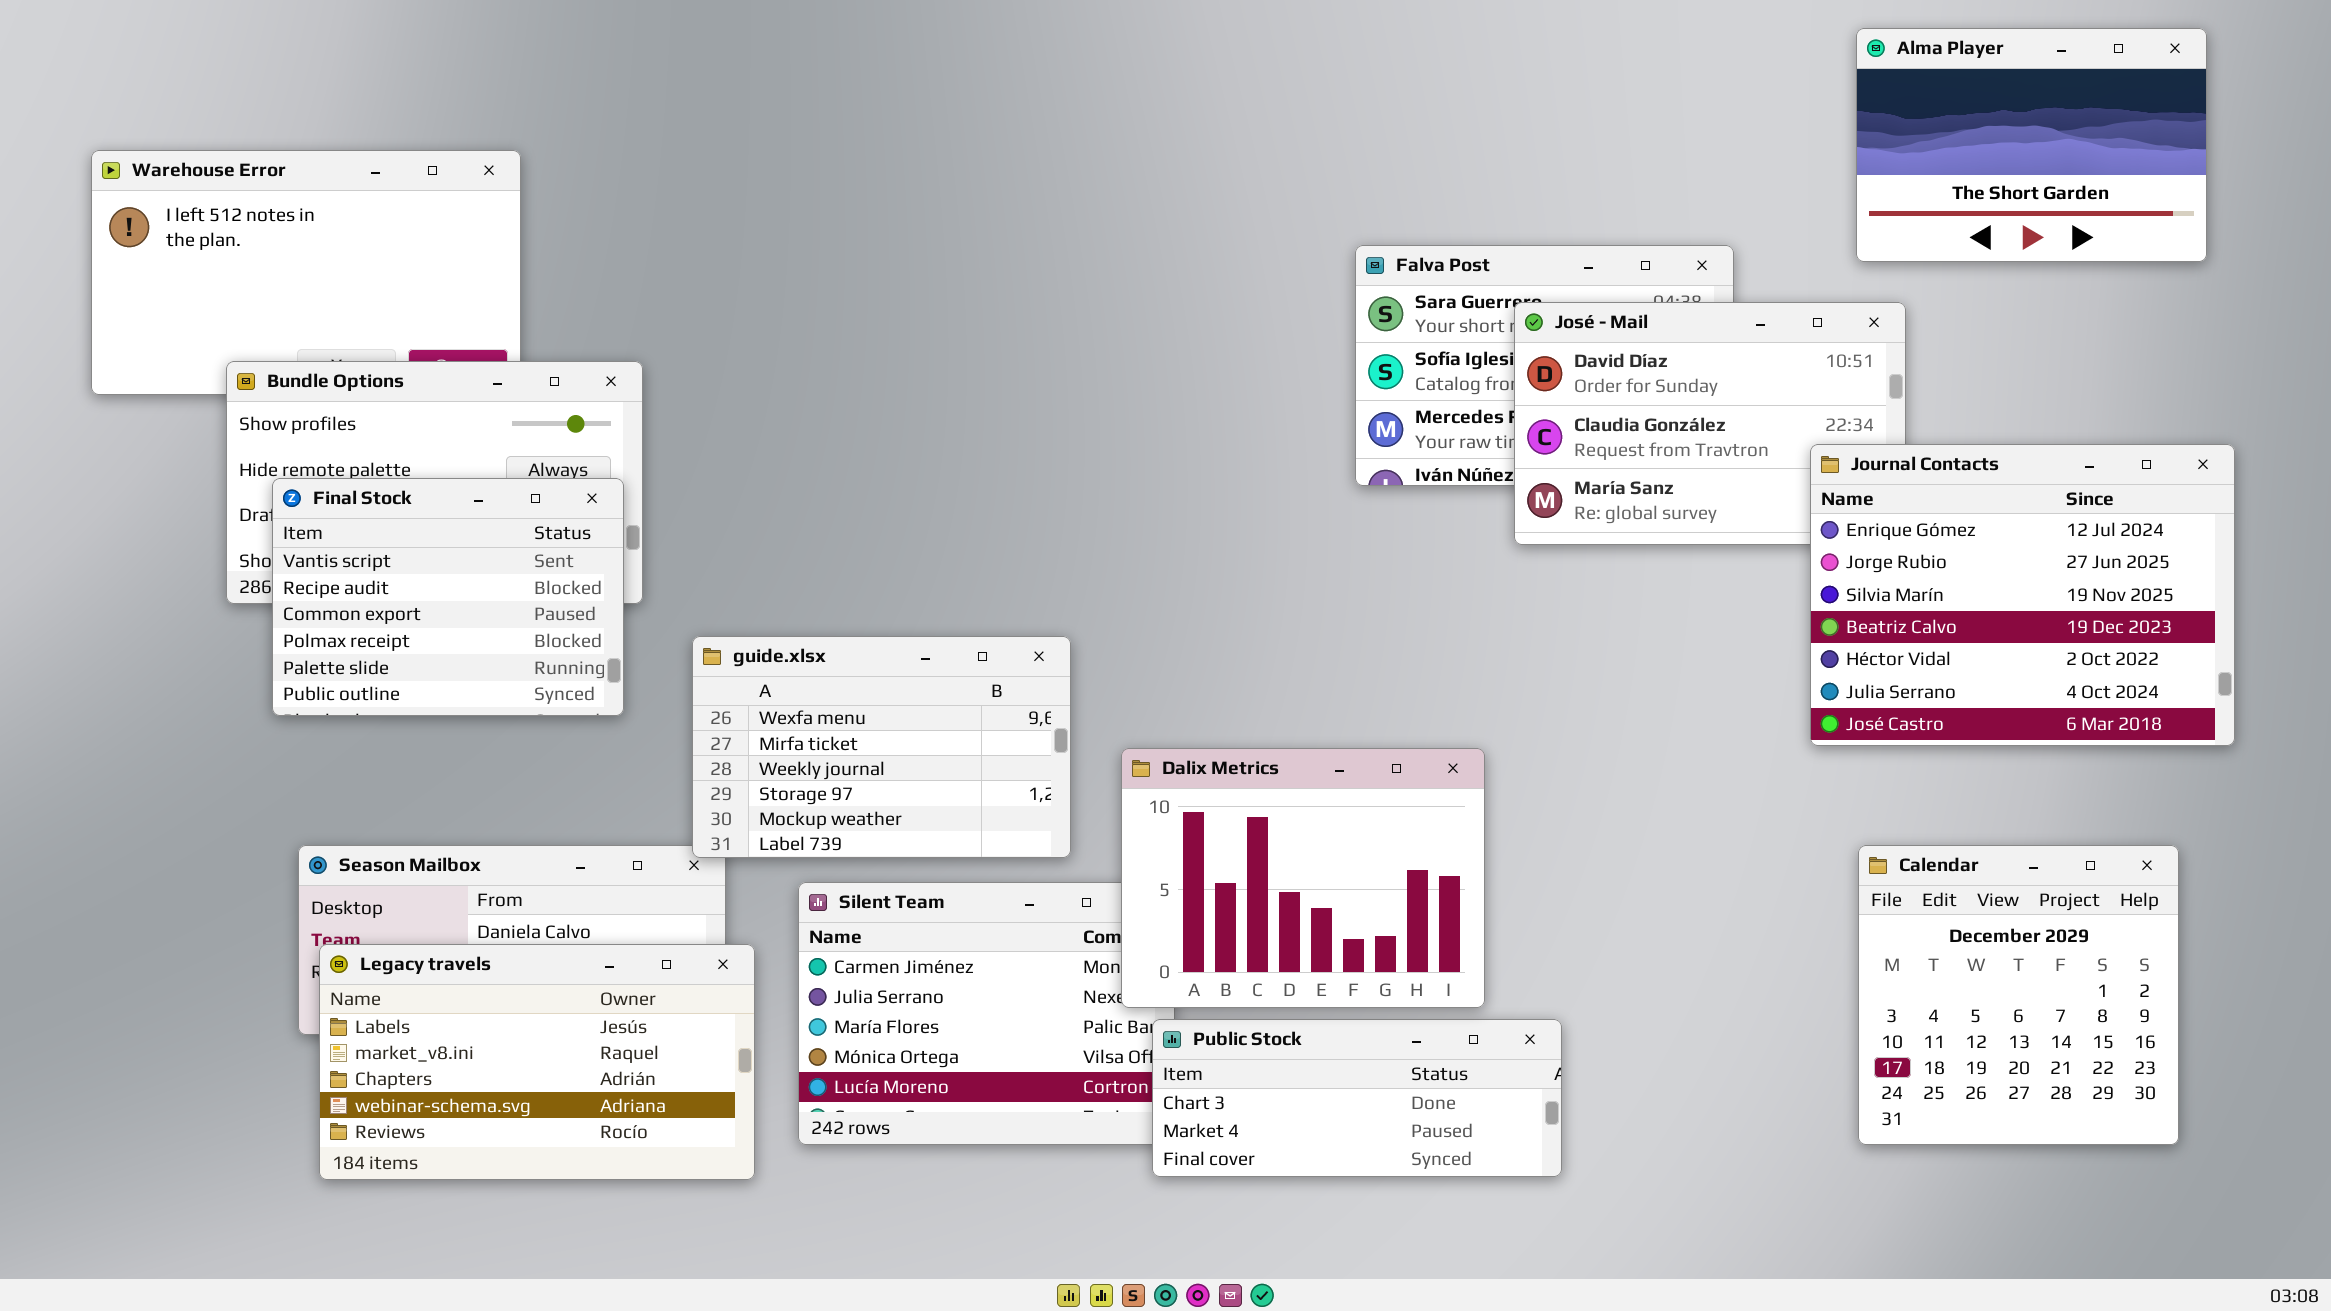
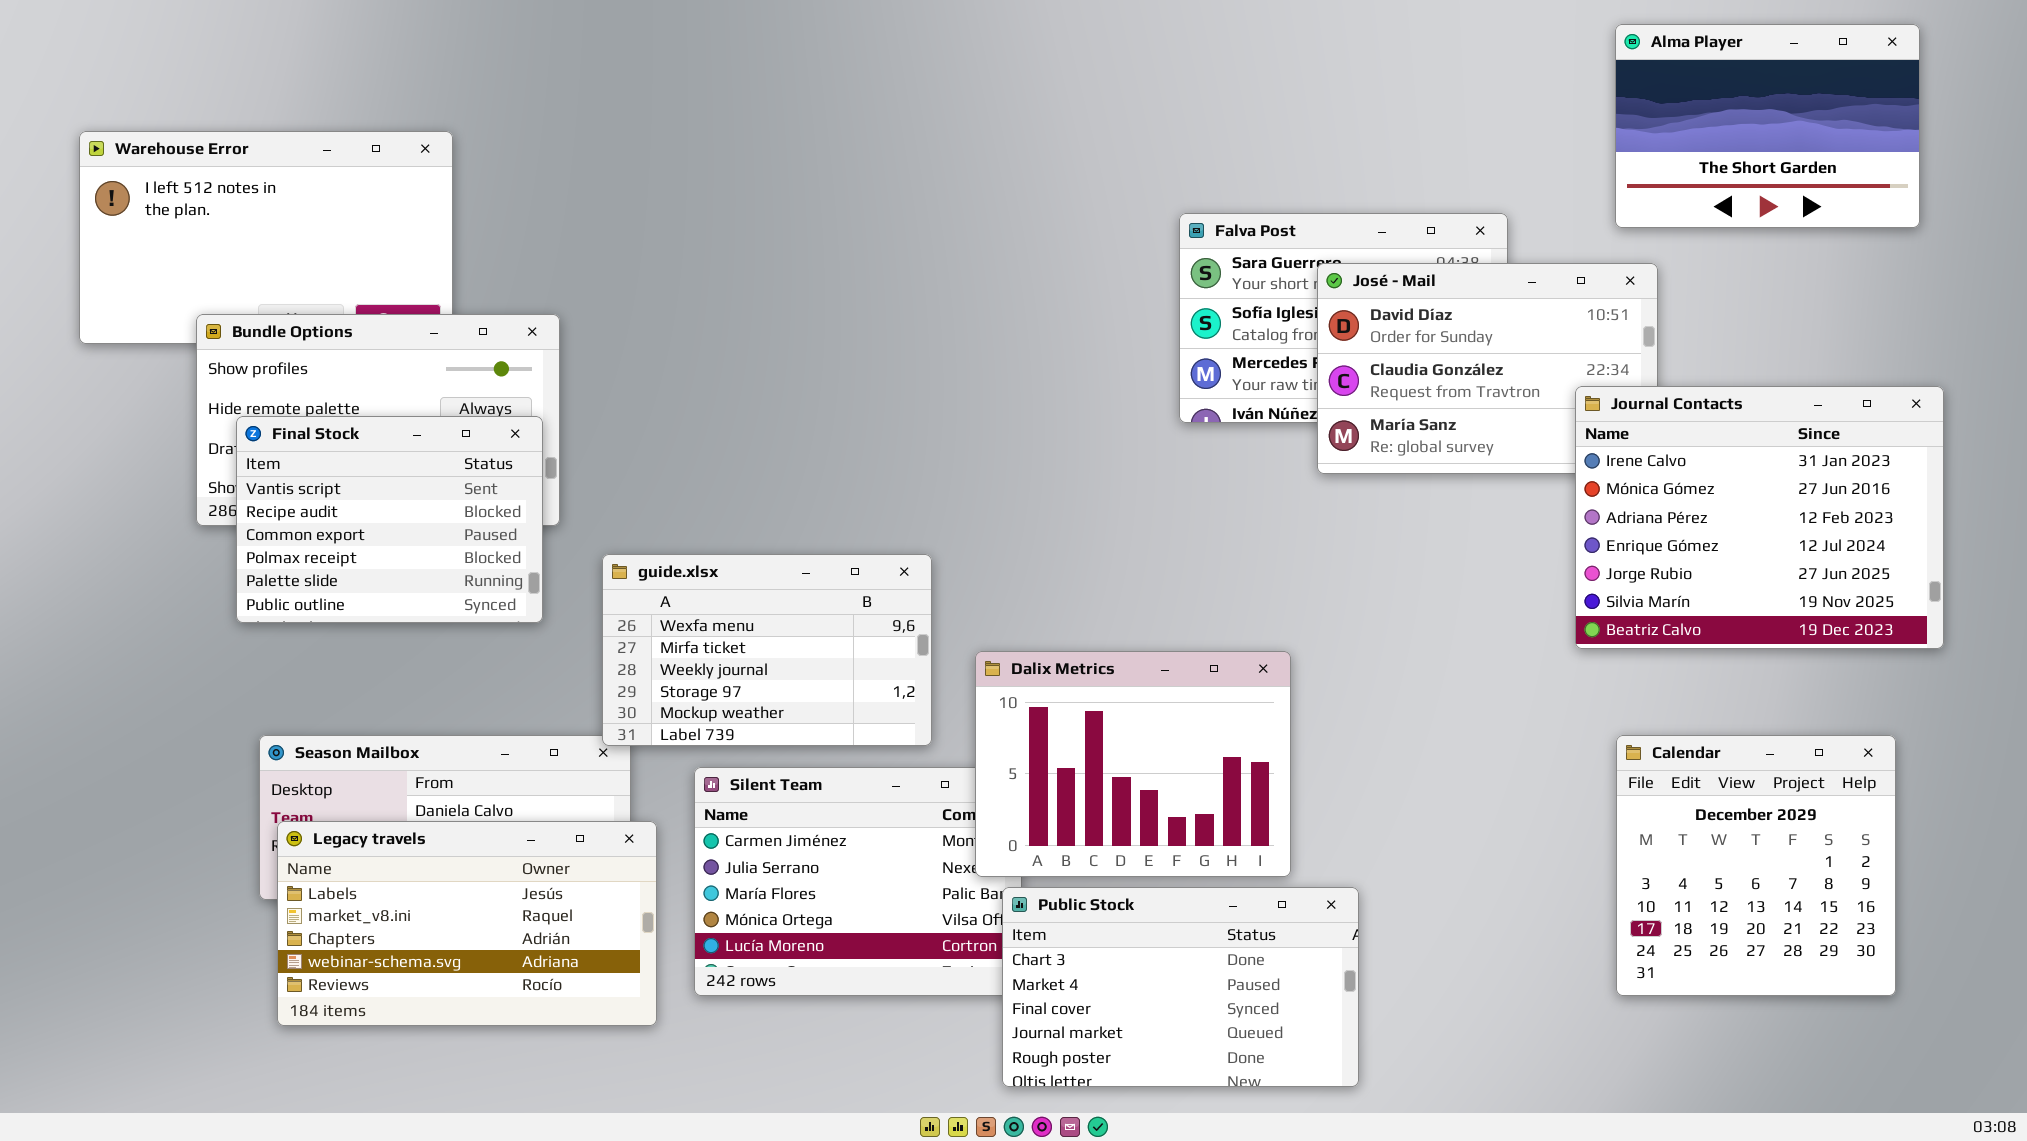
Journal Contacts: [1810,444,2235,746] -> [1575,386,1944,649], scrolled up 3 rows
Public Stock: [1152,1019,1562,1177] -> [1002,887,1359,1087], resized

